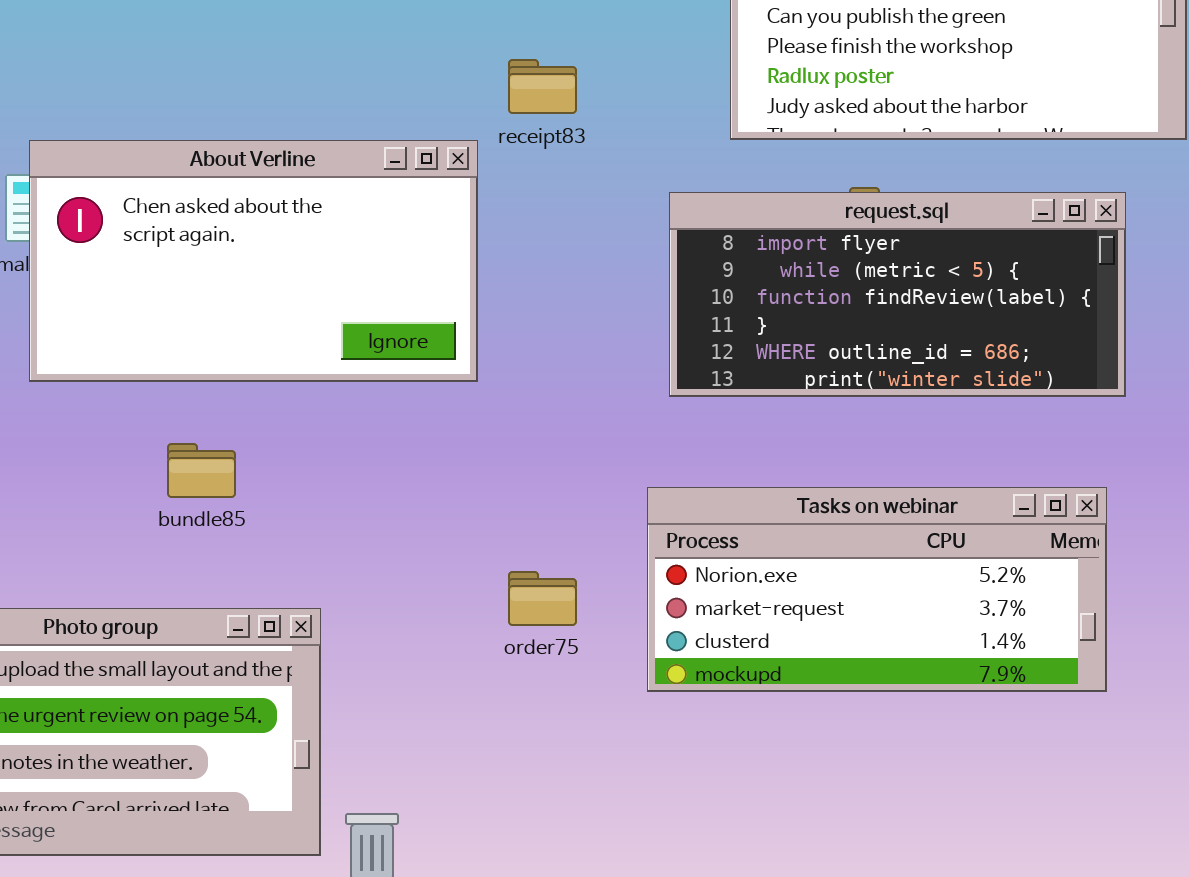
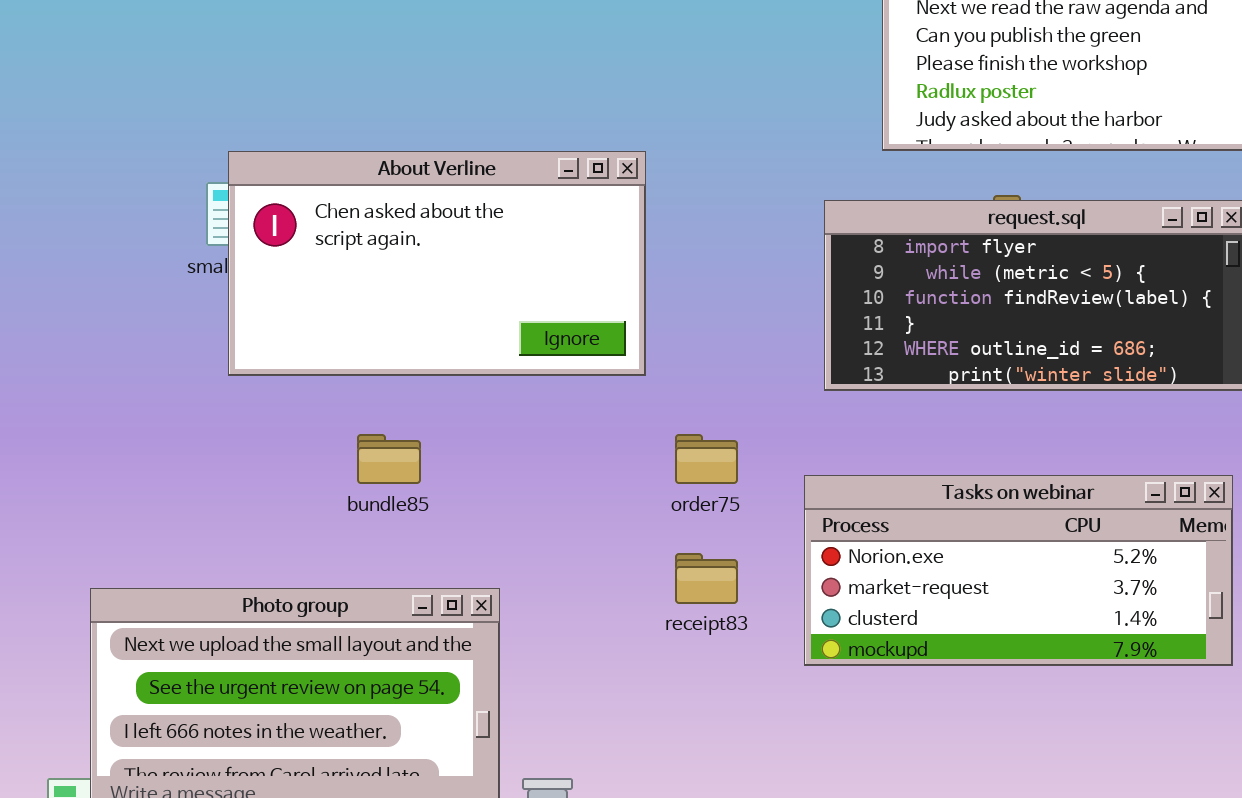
receipt83: [508,59,577,114] -> [675,553,738,604], moved
order75: [508,571,577,626] -> [675,434,738,484], moved

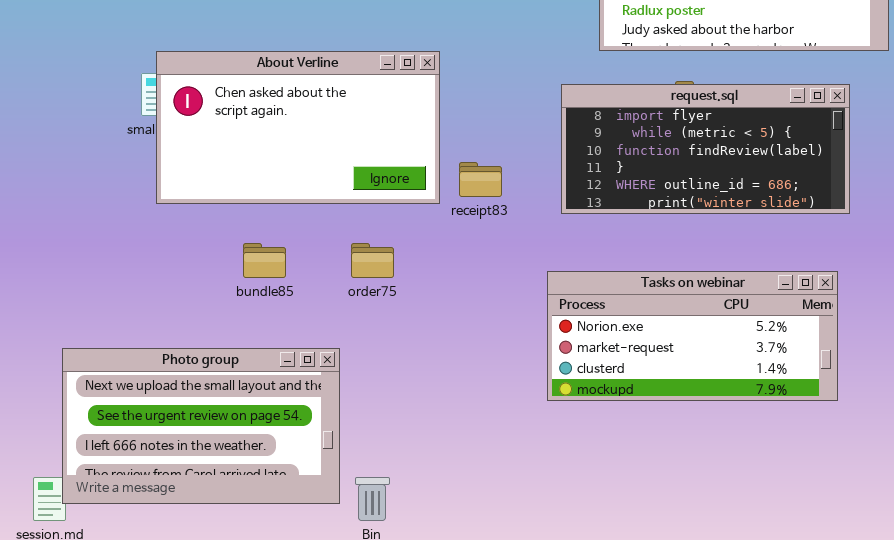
order75: [675,434,738,484] -> [351,243,394,278], moved
receipt83: [675,553,738,604] -> [459,162,502,197], moved

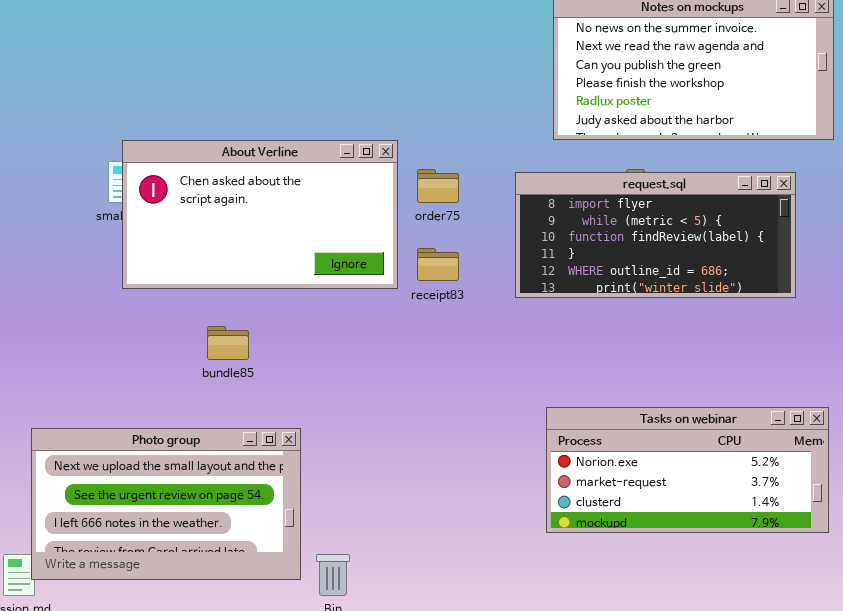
order75: [351,243,394,278] -> [417,169,459,203], moved
Tasks on webinar: [547,271,838,401] -> [546,407,829,533], moved

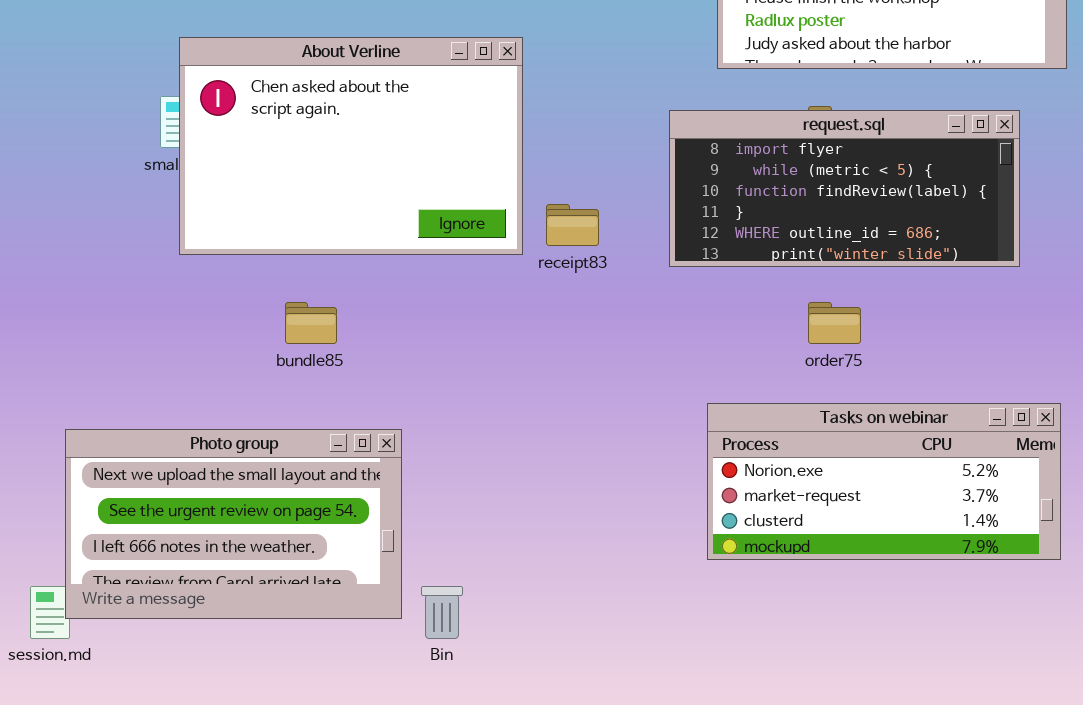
About Verline: [122,140,398,289] -> [179,37,523,255], resized
order75: [417,169,459,203] -> [808,302,861,344], moved

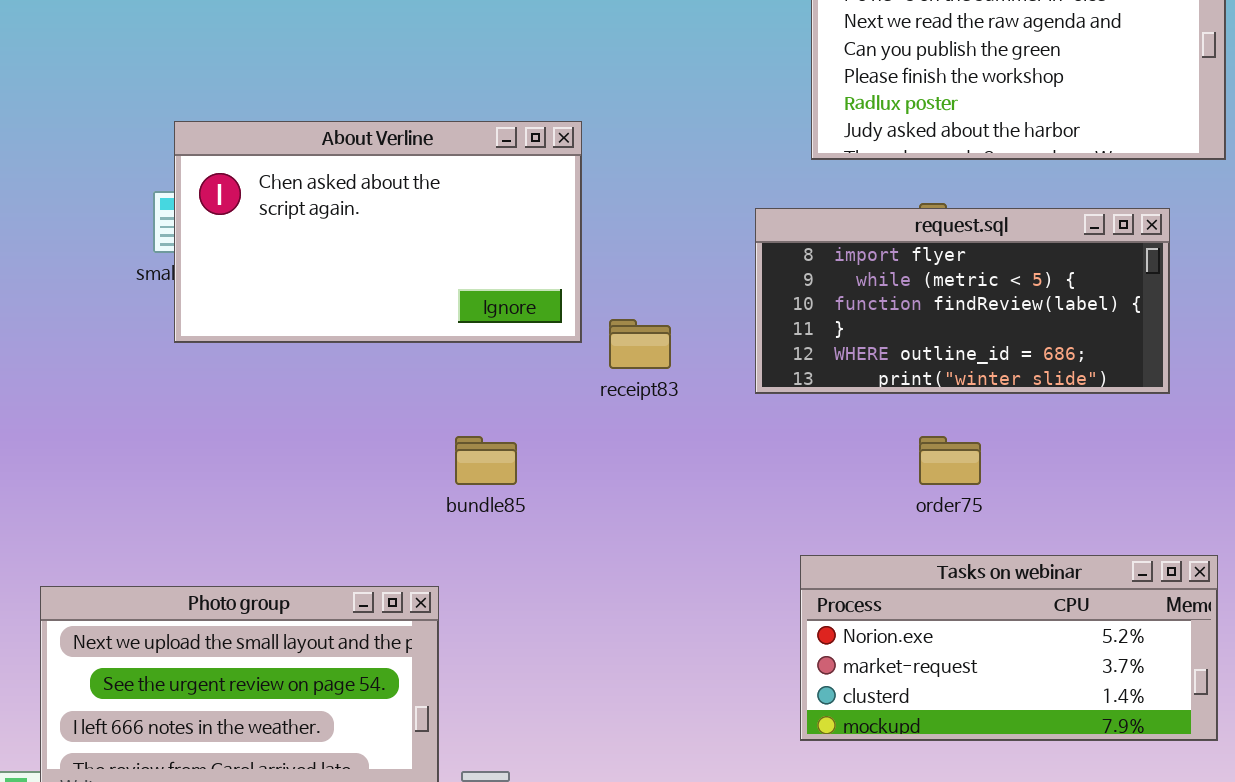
About Verline: [179,37,523,255] -> [174,121,582,343], resized
bundle85: [285,302,337,344] -> [455,436,517,485], moved

